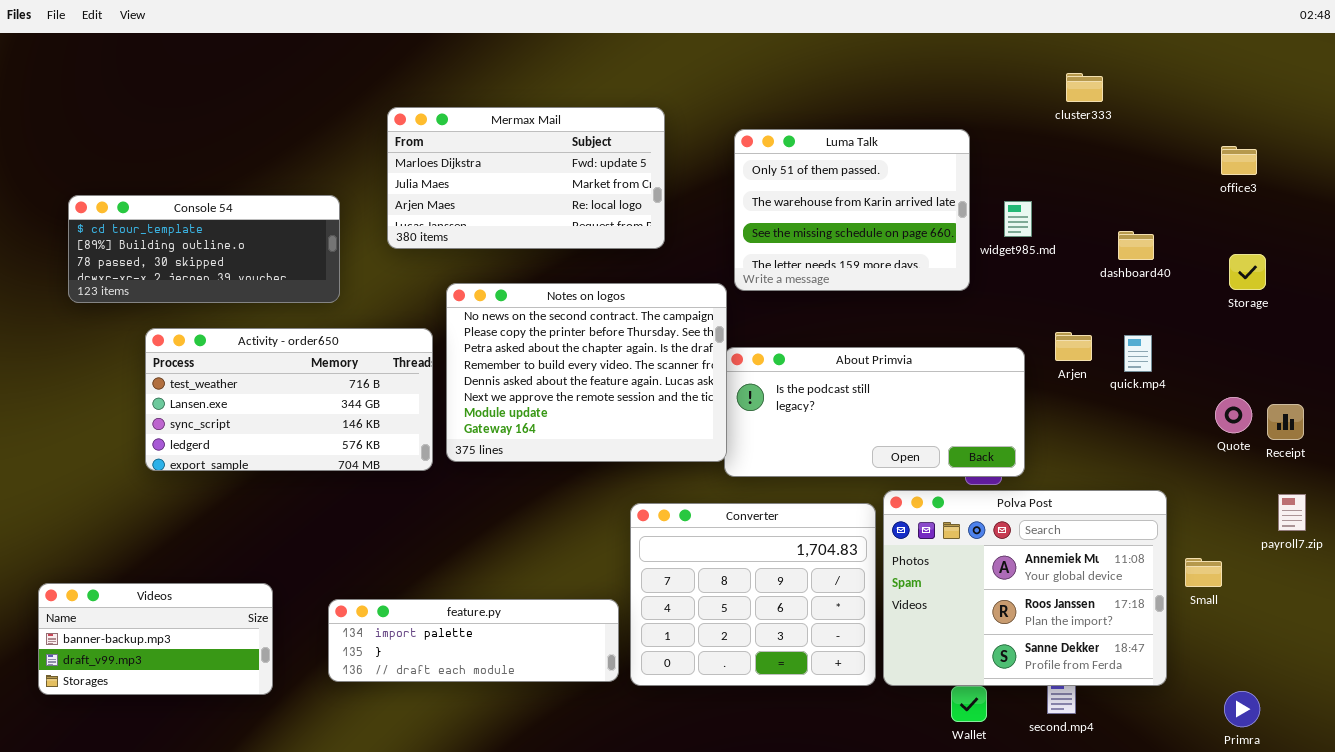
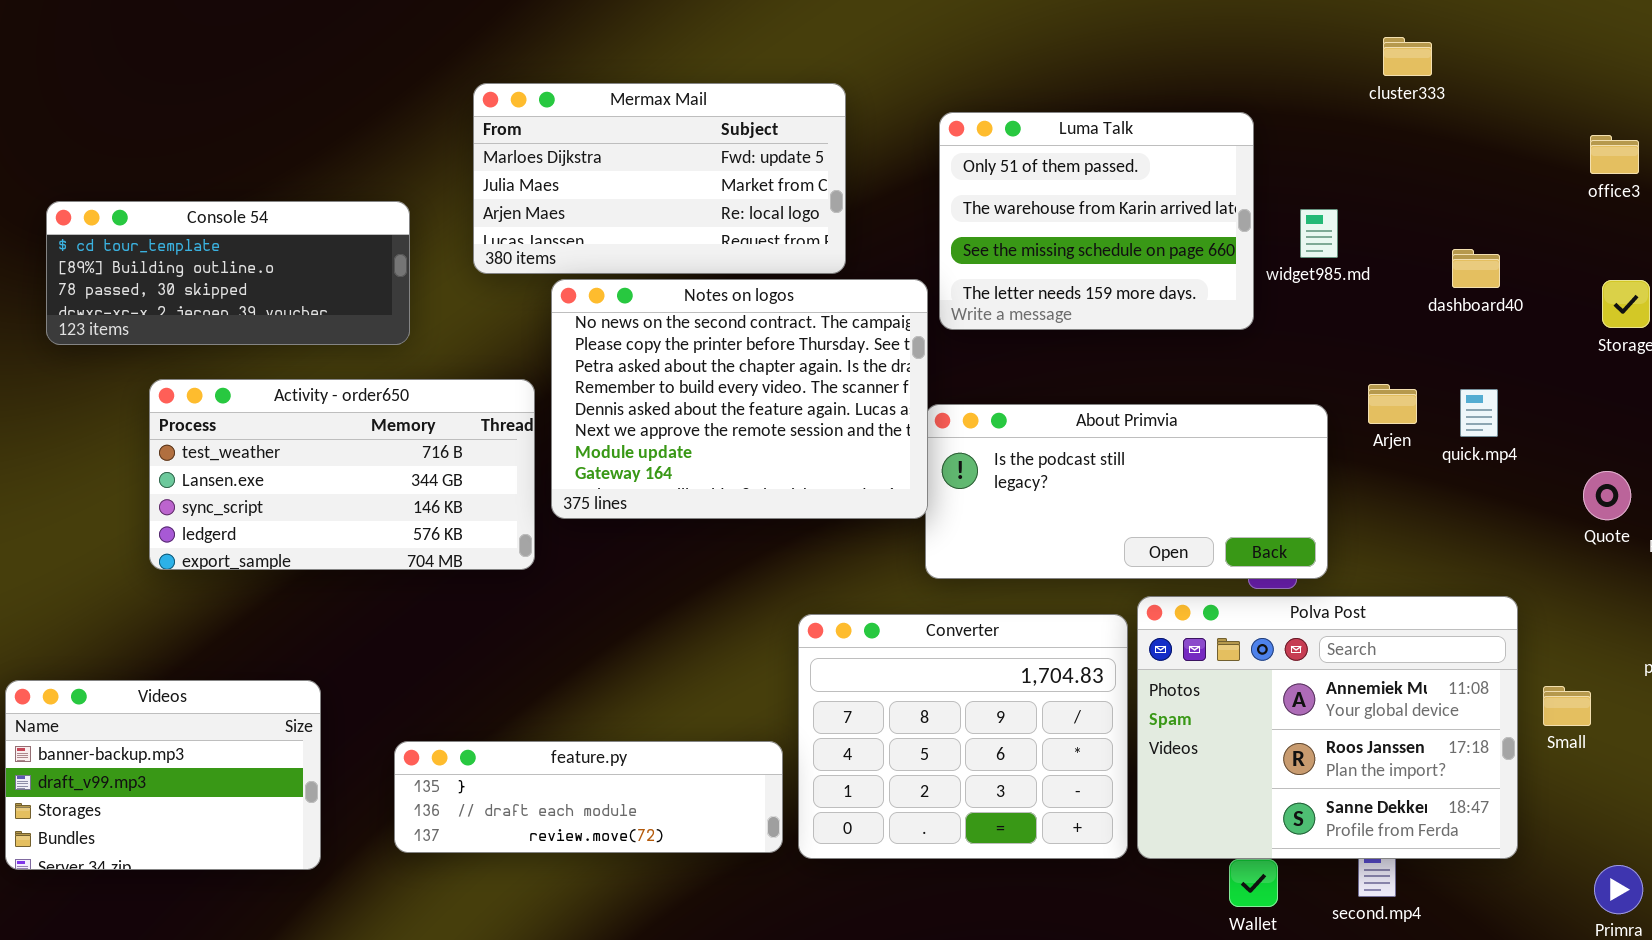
Notes on logos: [446,283,727,462] -> [551,279,928,519], moved
Videos: [38,583,273,695] -> [5,680,321,870], resized
feature.py: [328,599,619,682] -> [394,741,783,853], scrolled down 1 row

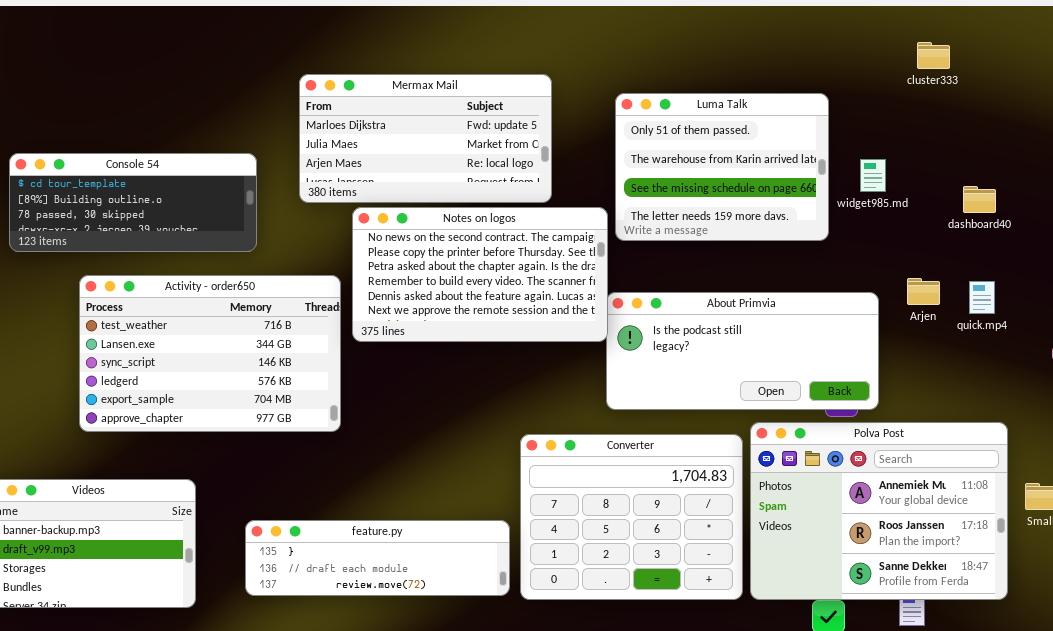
Notes on logos: [551,279,928,519] -> [352,207,608,342], resized
Activity - order650: [149,379,535,570] -> [79,275,341,432], resized

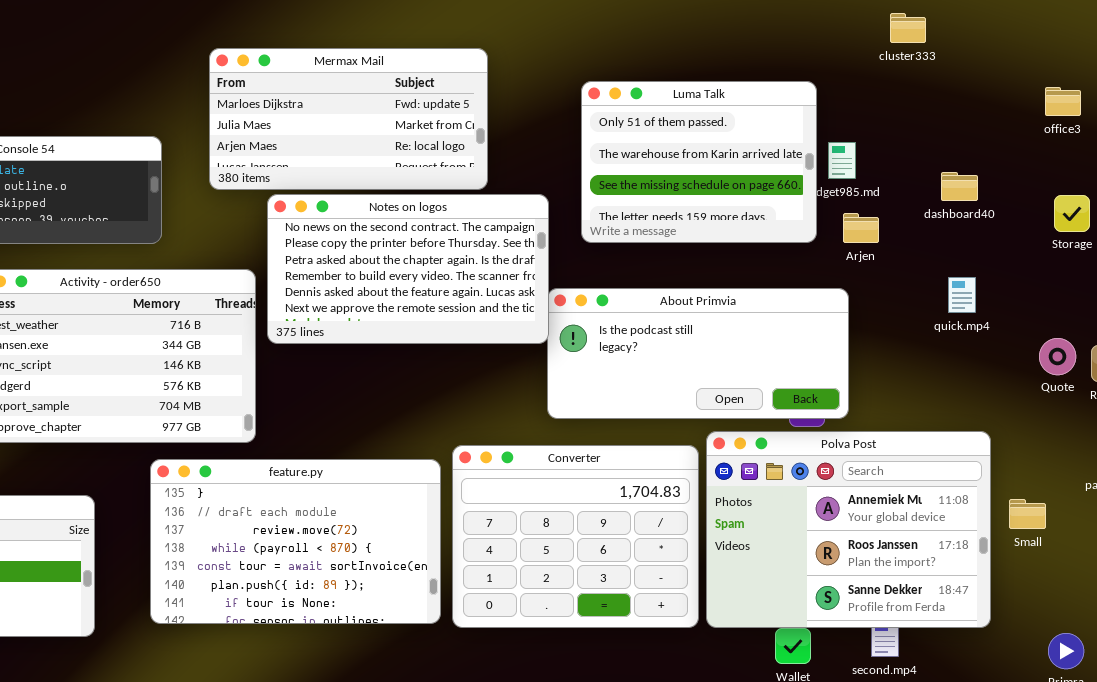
Luma Talk: [615,93,829,241] -> [581,81,817,243], moved
Arjen: [907,278,940,305] -> [843,213,879,243], moved
feature.py: [245,520,510,596] -> [150,459,441,624], resized

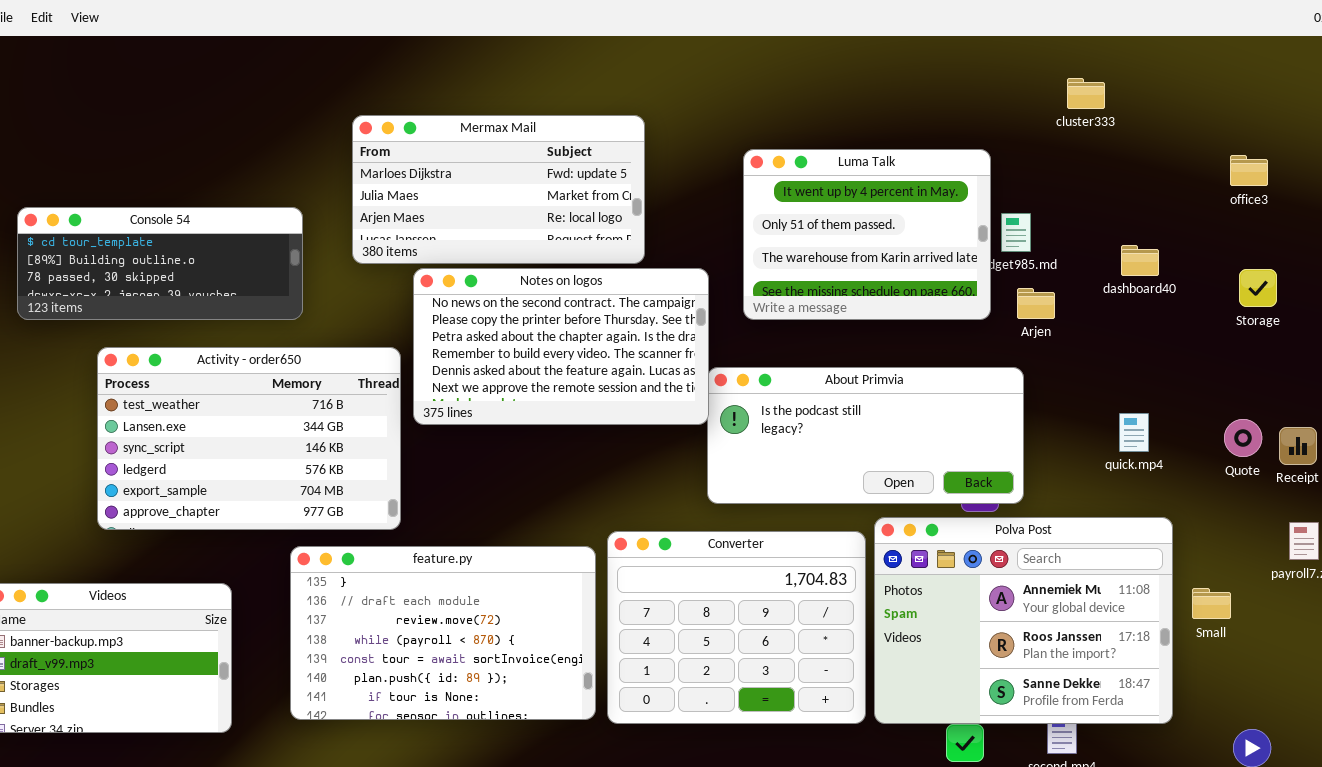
Luma Talk: [581,81,817,243] -> [743,149,991,320], scrolled up 1 row
quick.mp4: [948,277,976,313] -> [1119,413,1149,452], moved

